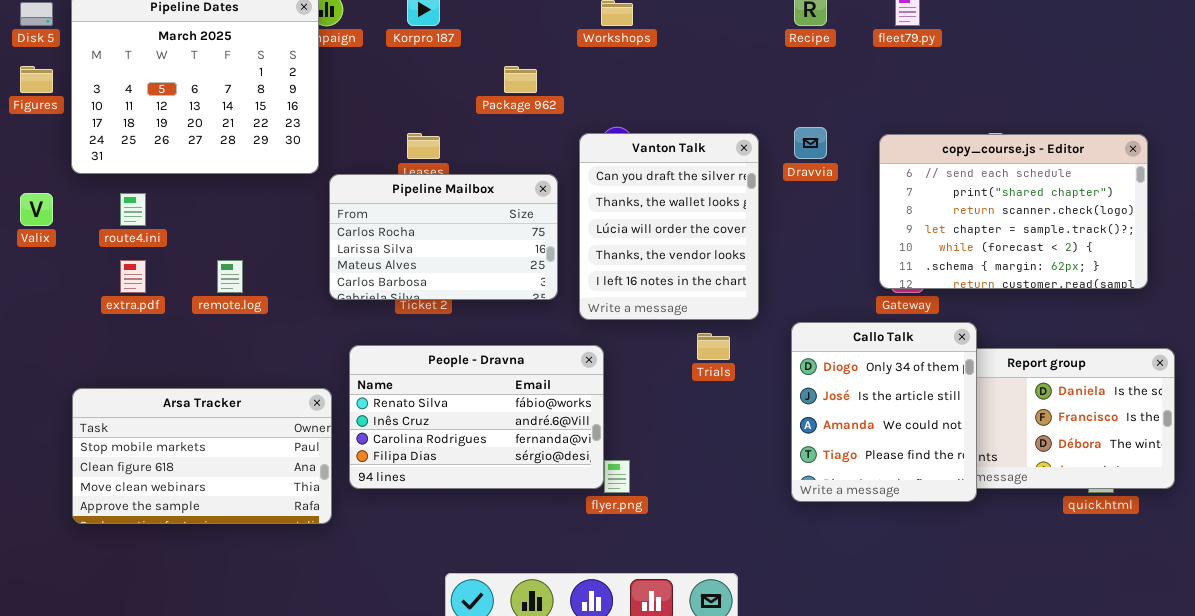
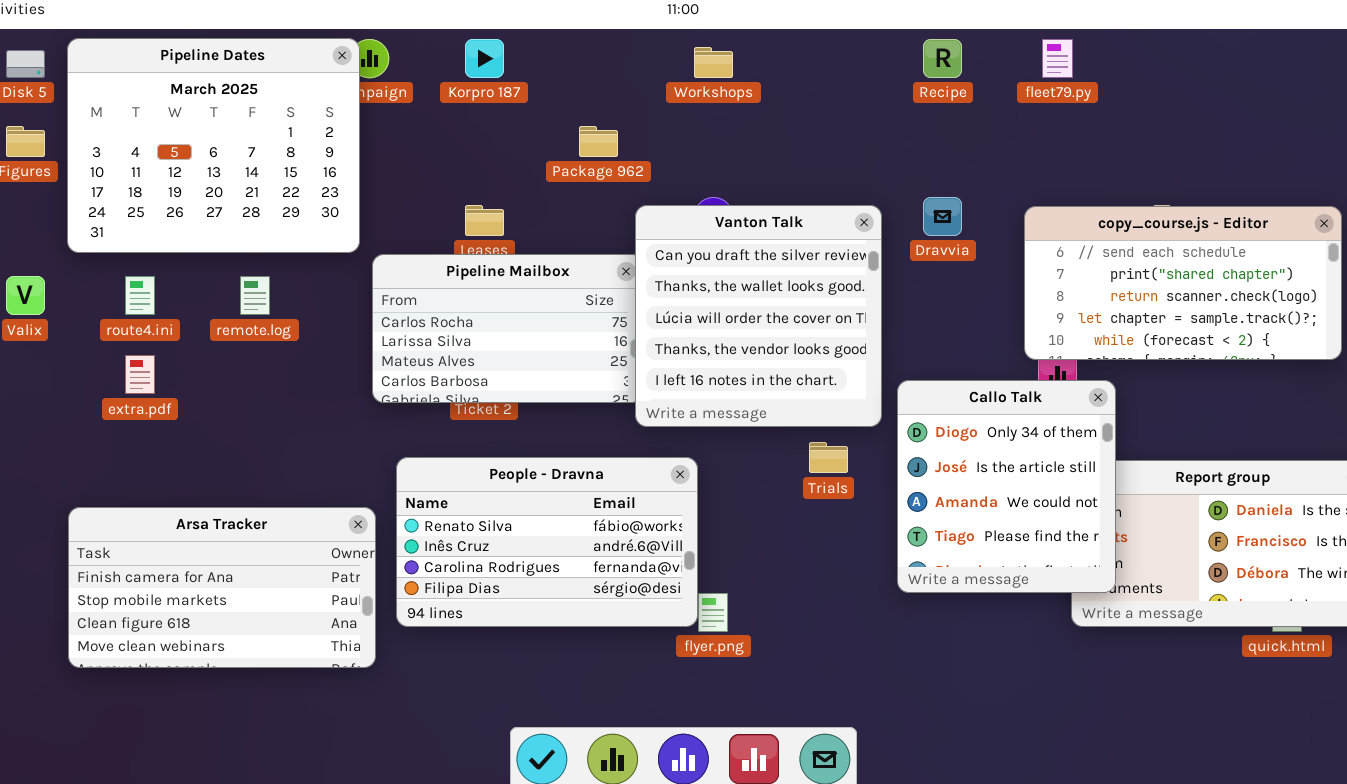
Vanton Talk: [579,133,759,320] -> [635,205,882,427], resized
copy_course.js - Editor: [879,134,1148,289] -> [1024,206,1342,360], resized
remote.log: [217,260,243,293] -> [240,276,270,315], moved
Callo Talk: [791,322,977,502] -> [897,380,1116,593], moved
Arsa Tracker: [72,388,332,524] -> [68,507,376,668], scrolled up 1 row

